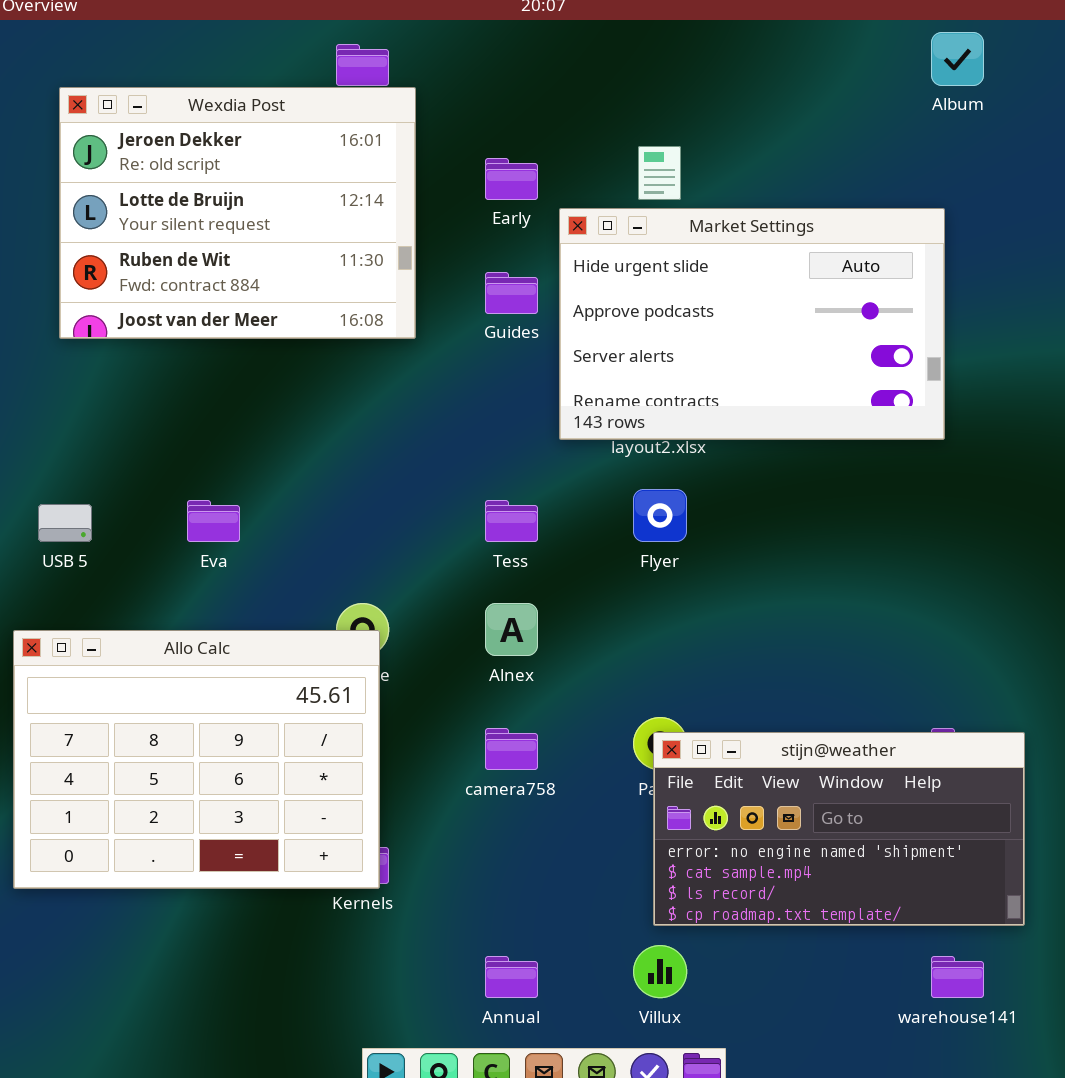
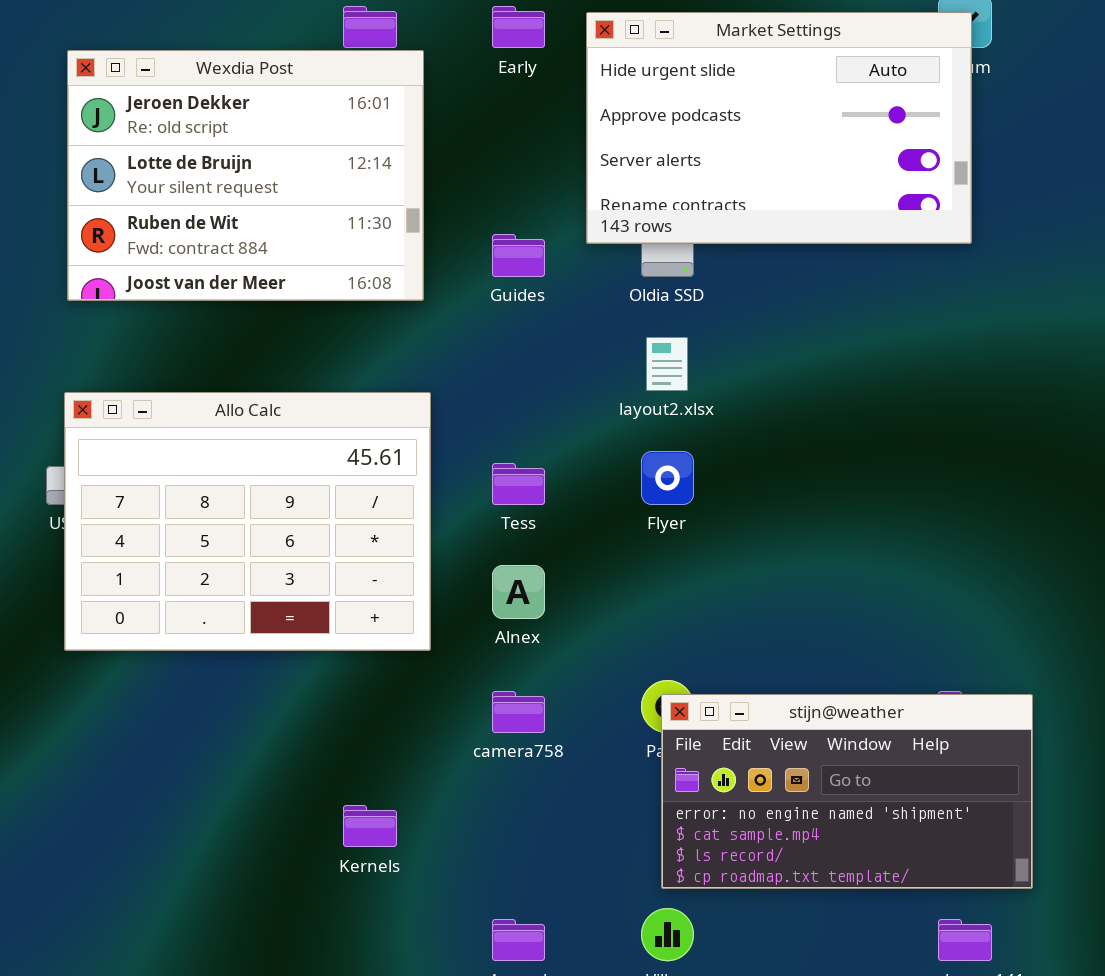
Early: [485,158,538,200] -> [492,6,545,48], moved
Market Settings: [559,208,945,440] -> [586,12,972,244], moved
Allo Calc: [13,630,380,889] -> [64,392,431,651], moved

